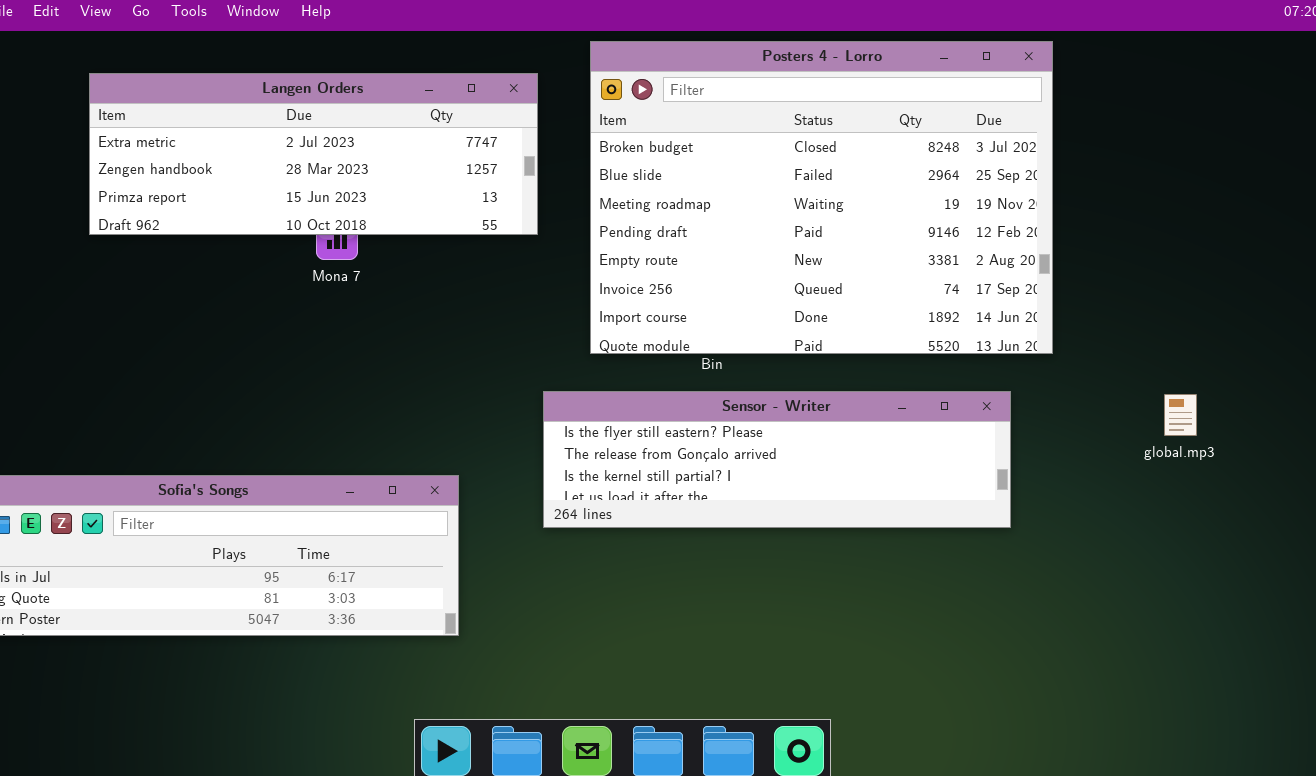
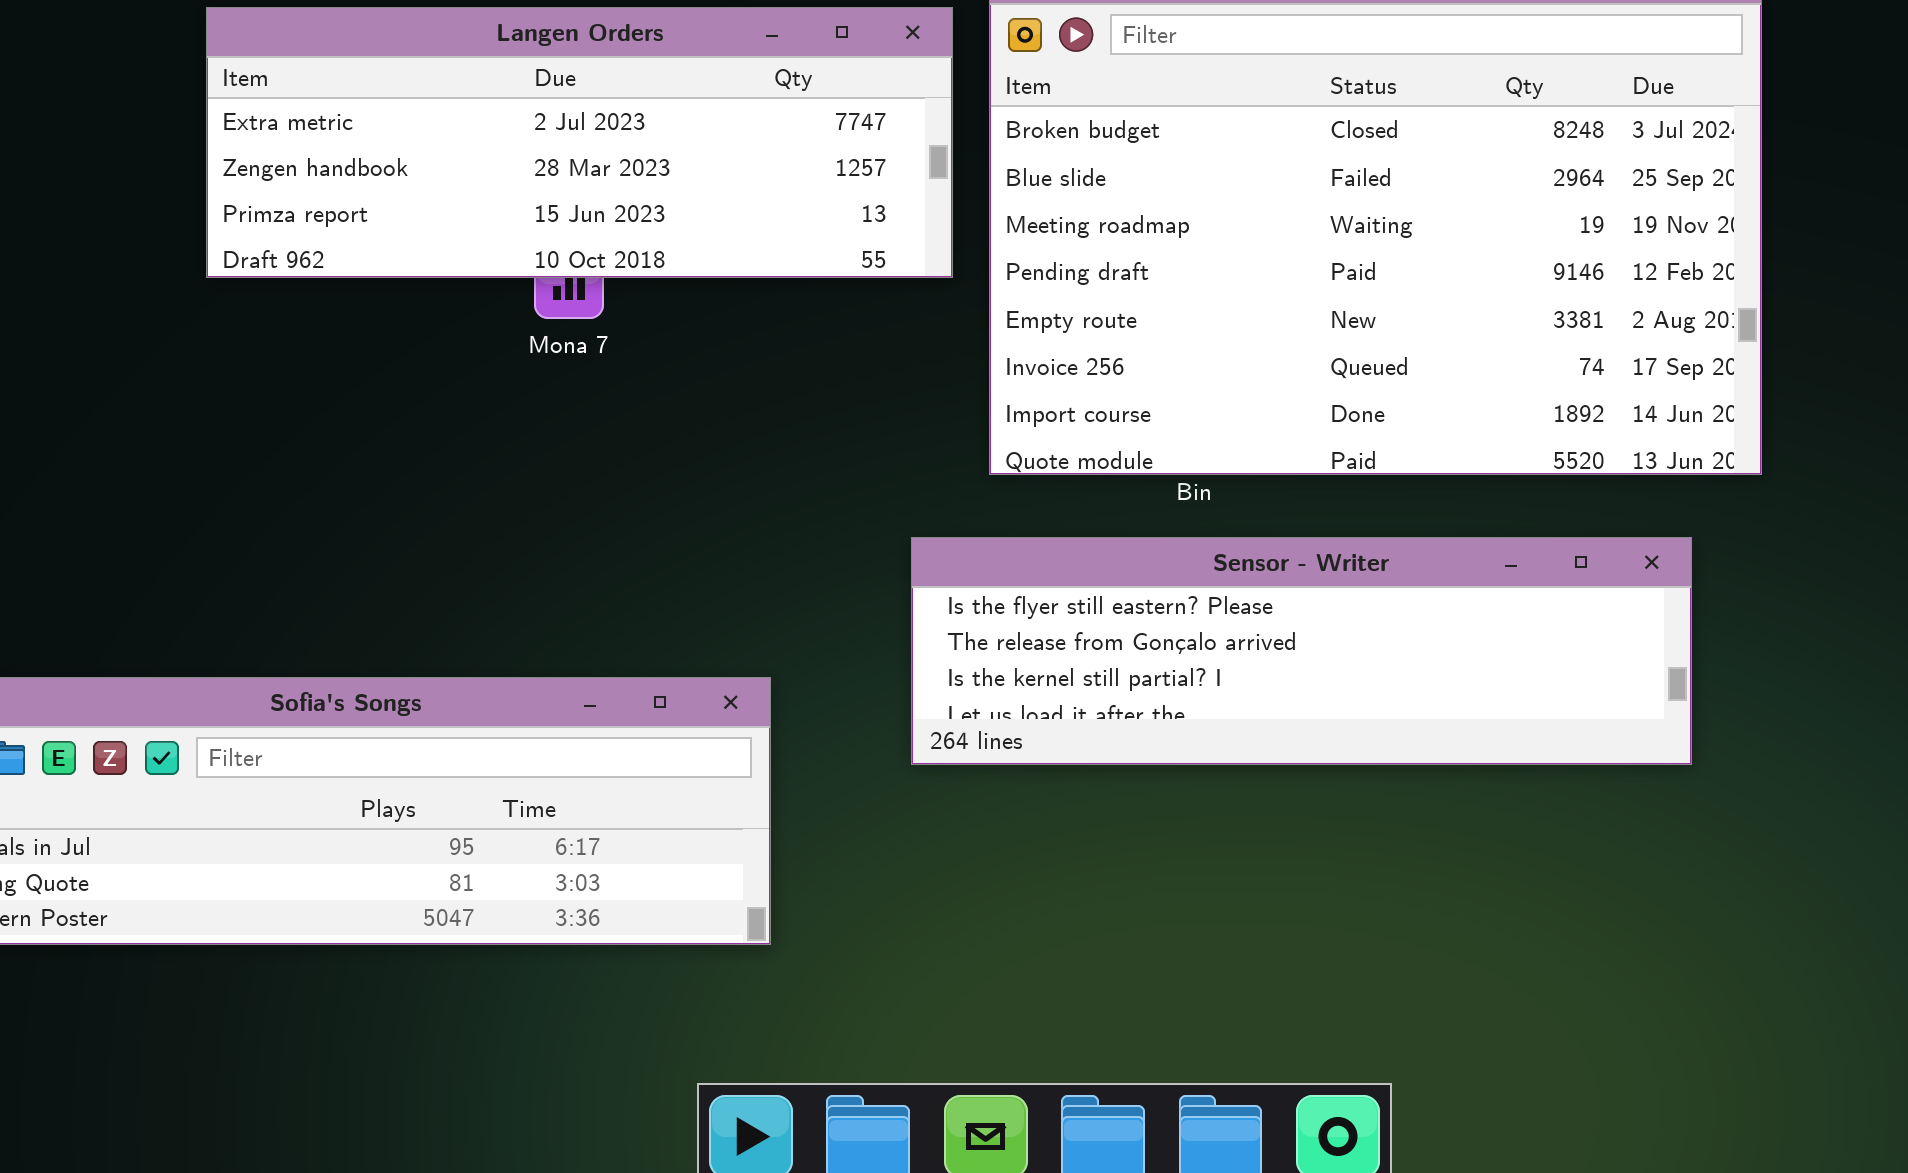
Langen Orders: [89,73,538,235] -> [206,7,953,278], moved

